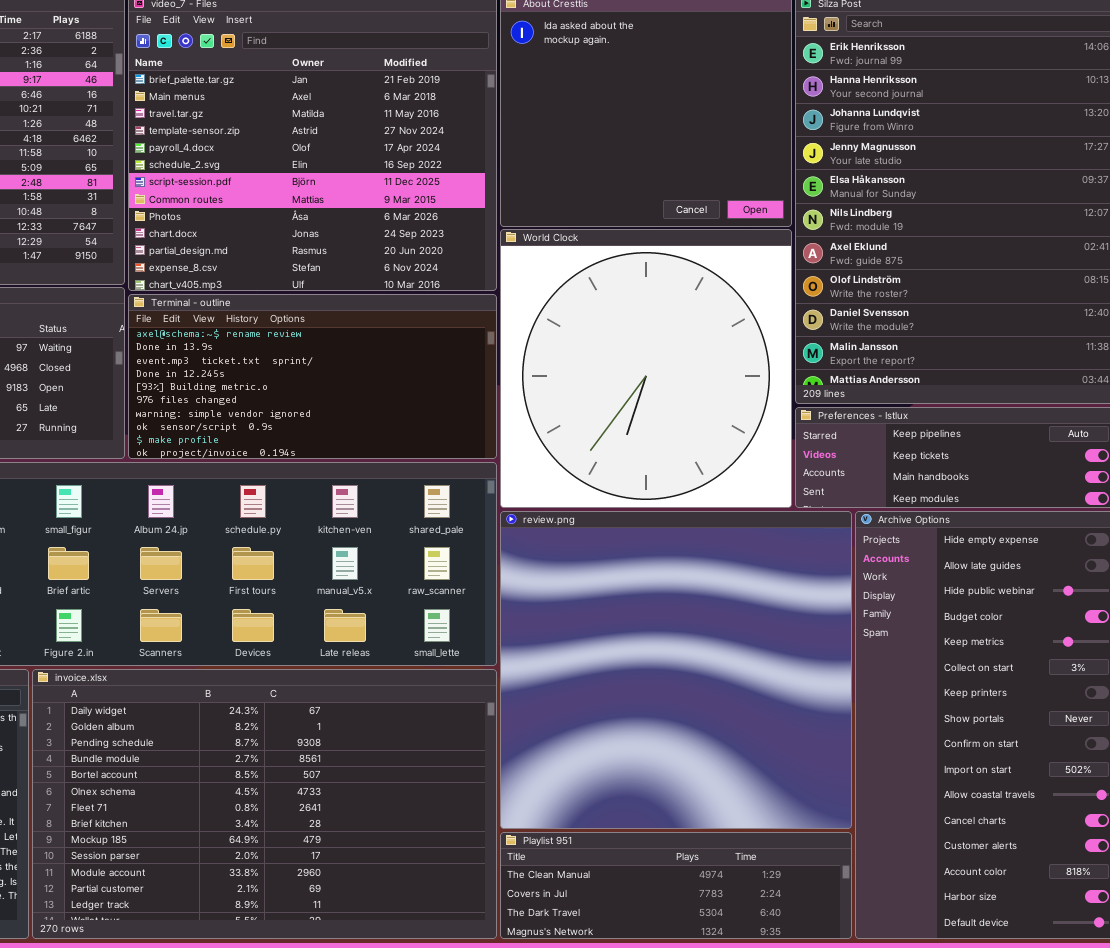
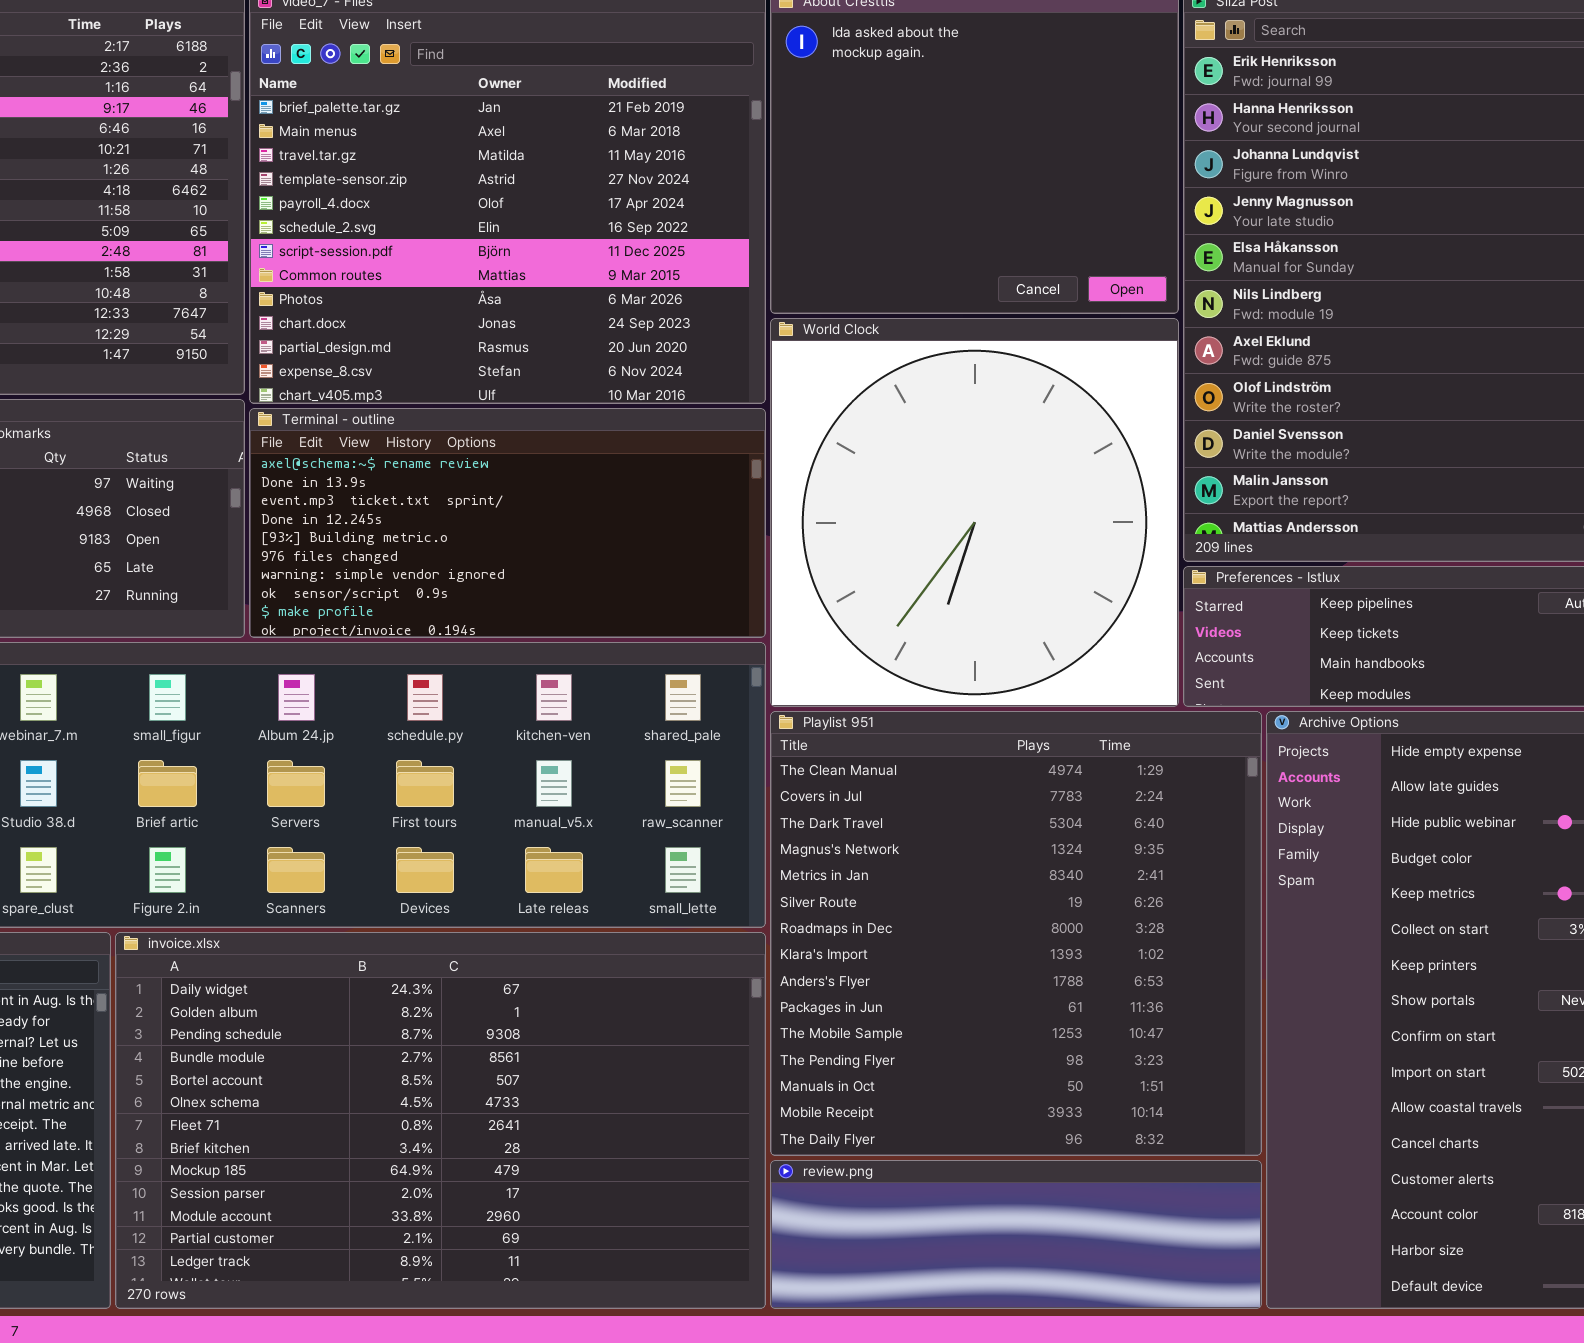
review.png: [500,511,852,829] -> [770,1160,1262,1309], moved, resized
Playlist 951: [500,832,852,939] -> [770,711,1262,1156], moved, resized

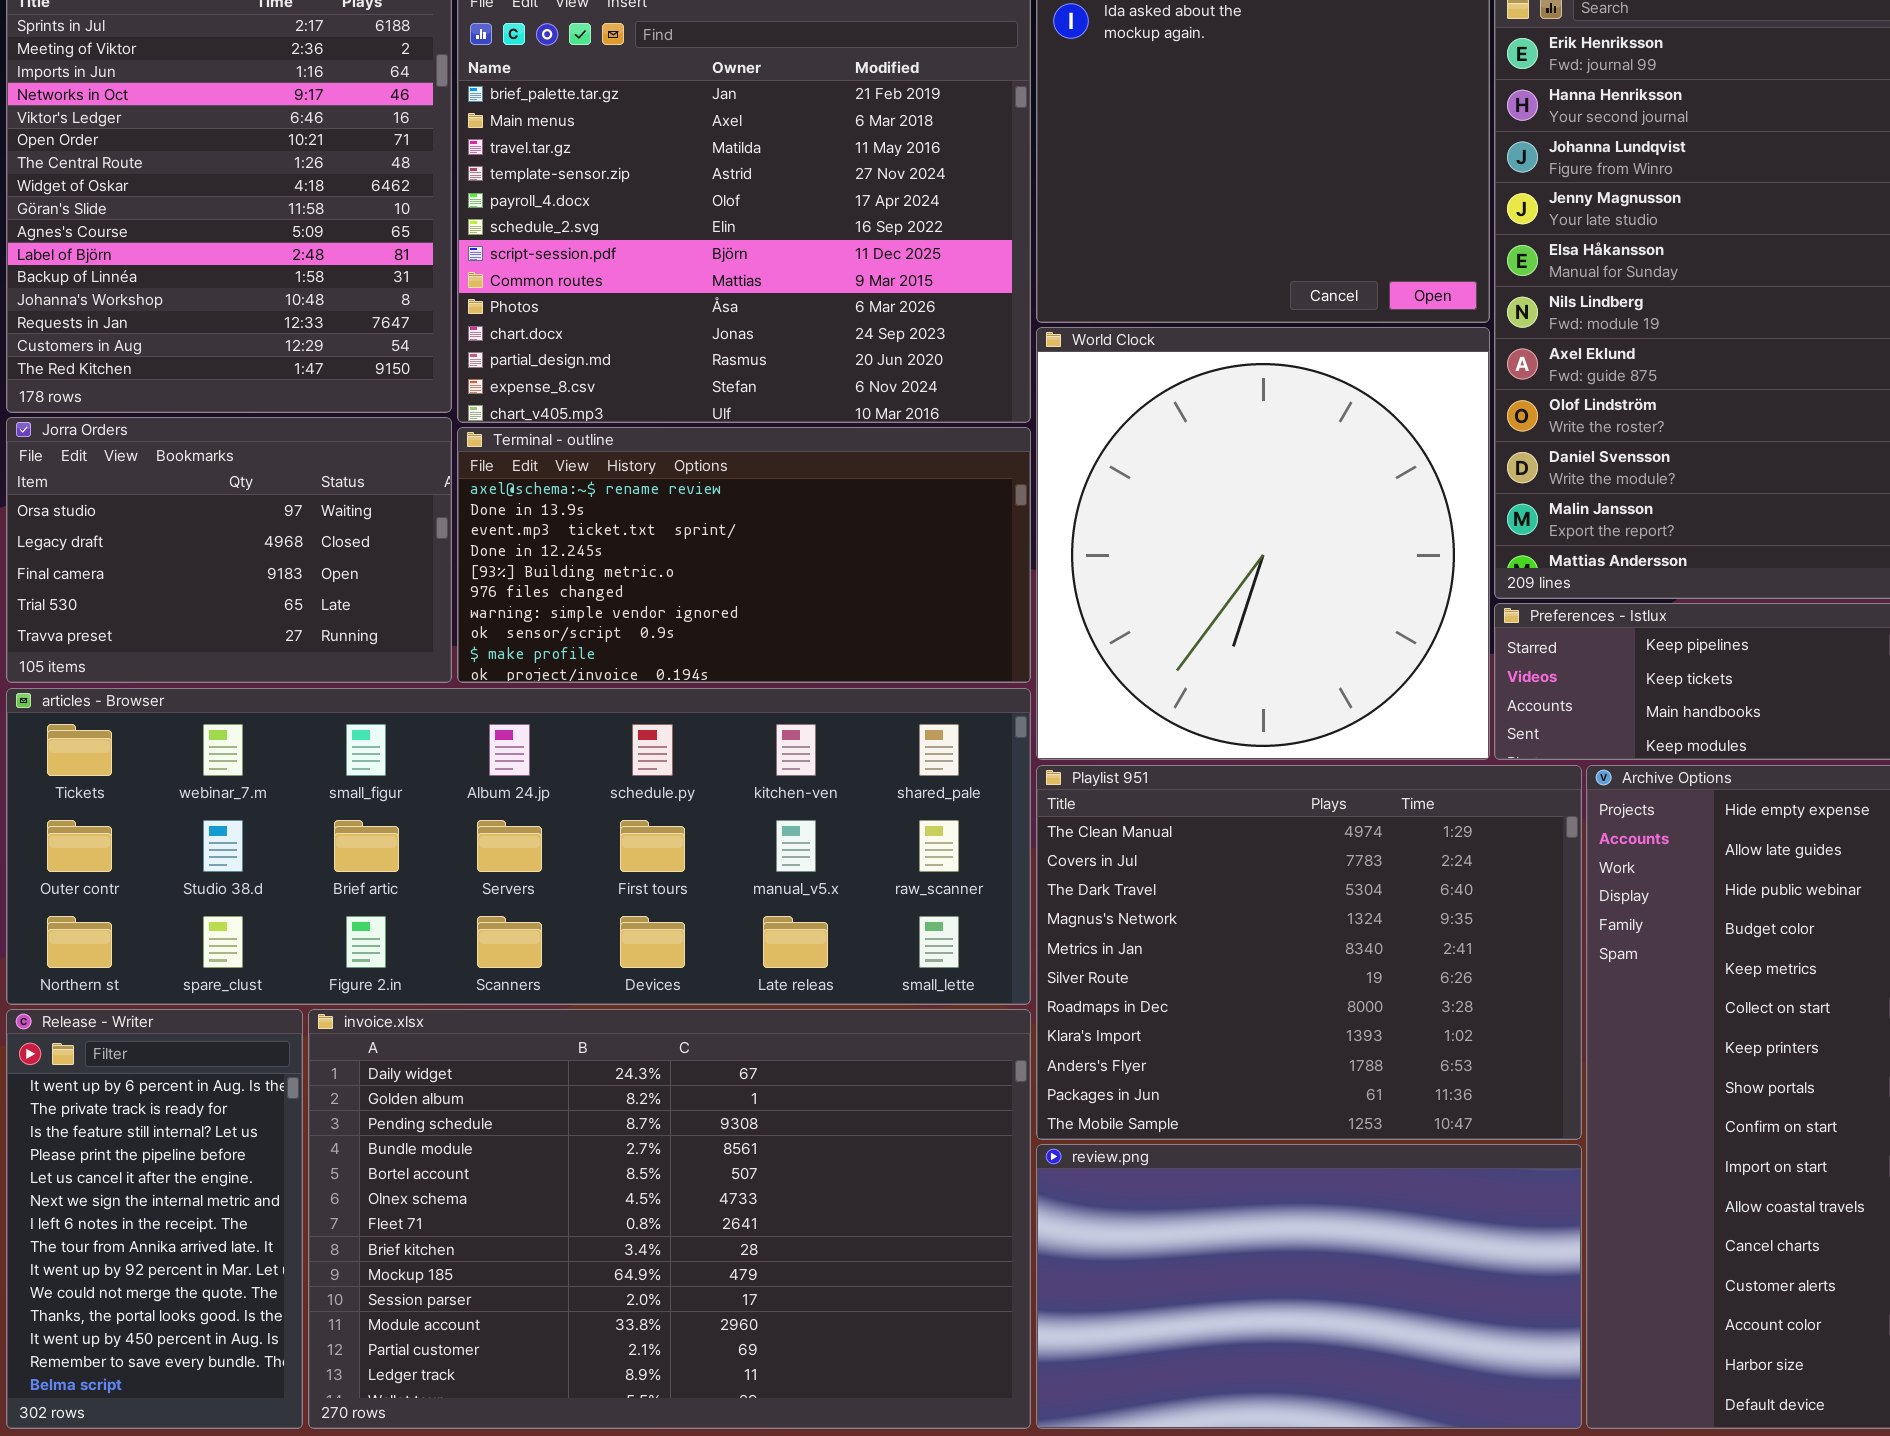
Playlist 951: [770,711,1262,1156] -> [1036,765,1582,1140], resized
review.png: [770,1160,1262,1309] -> [1036,1144,1582,1429], resized

